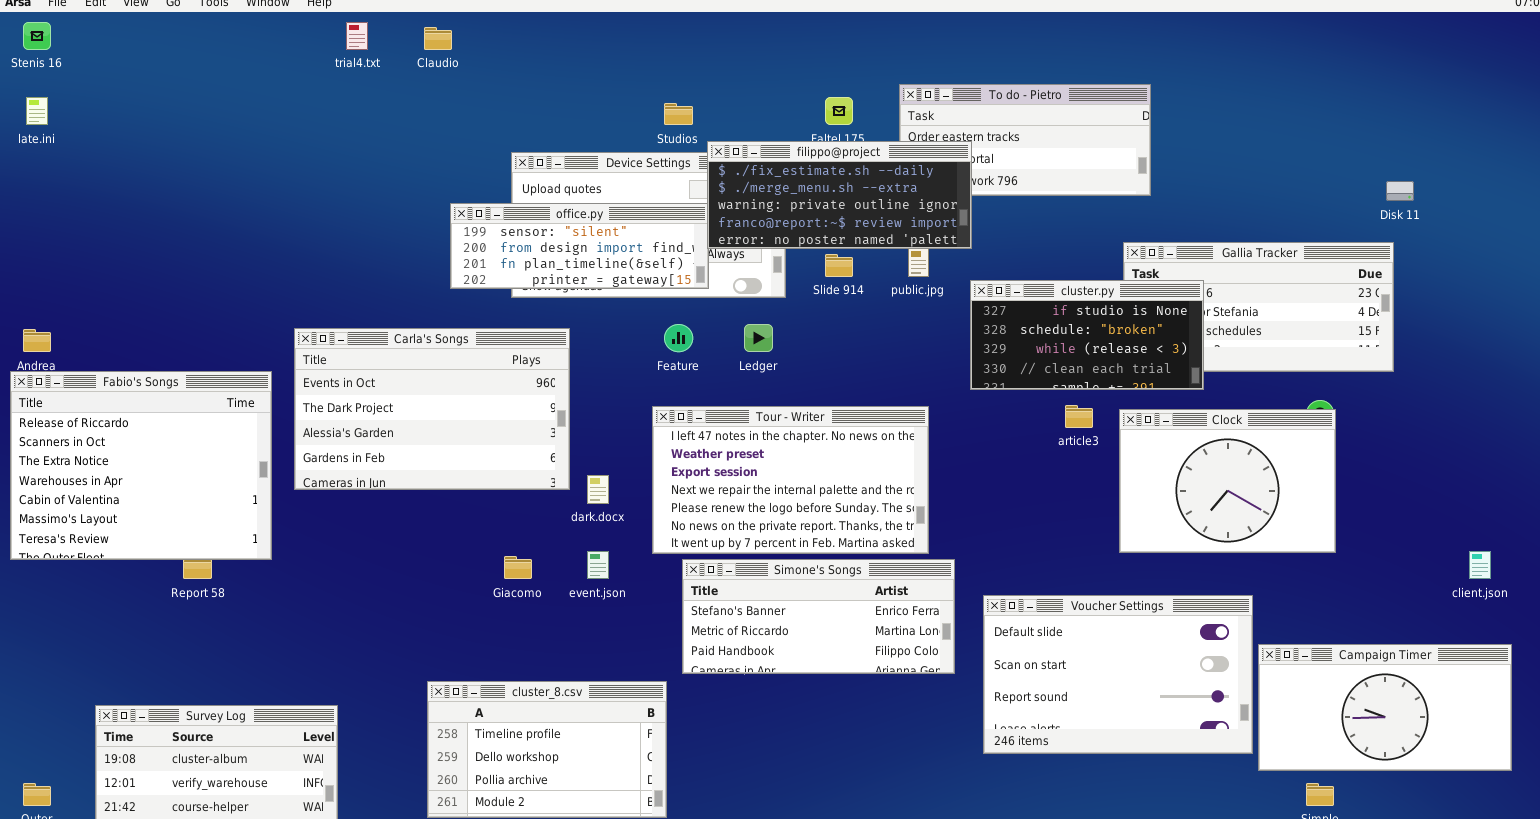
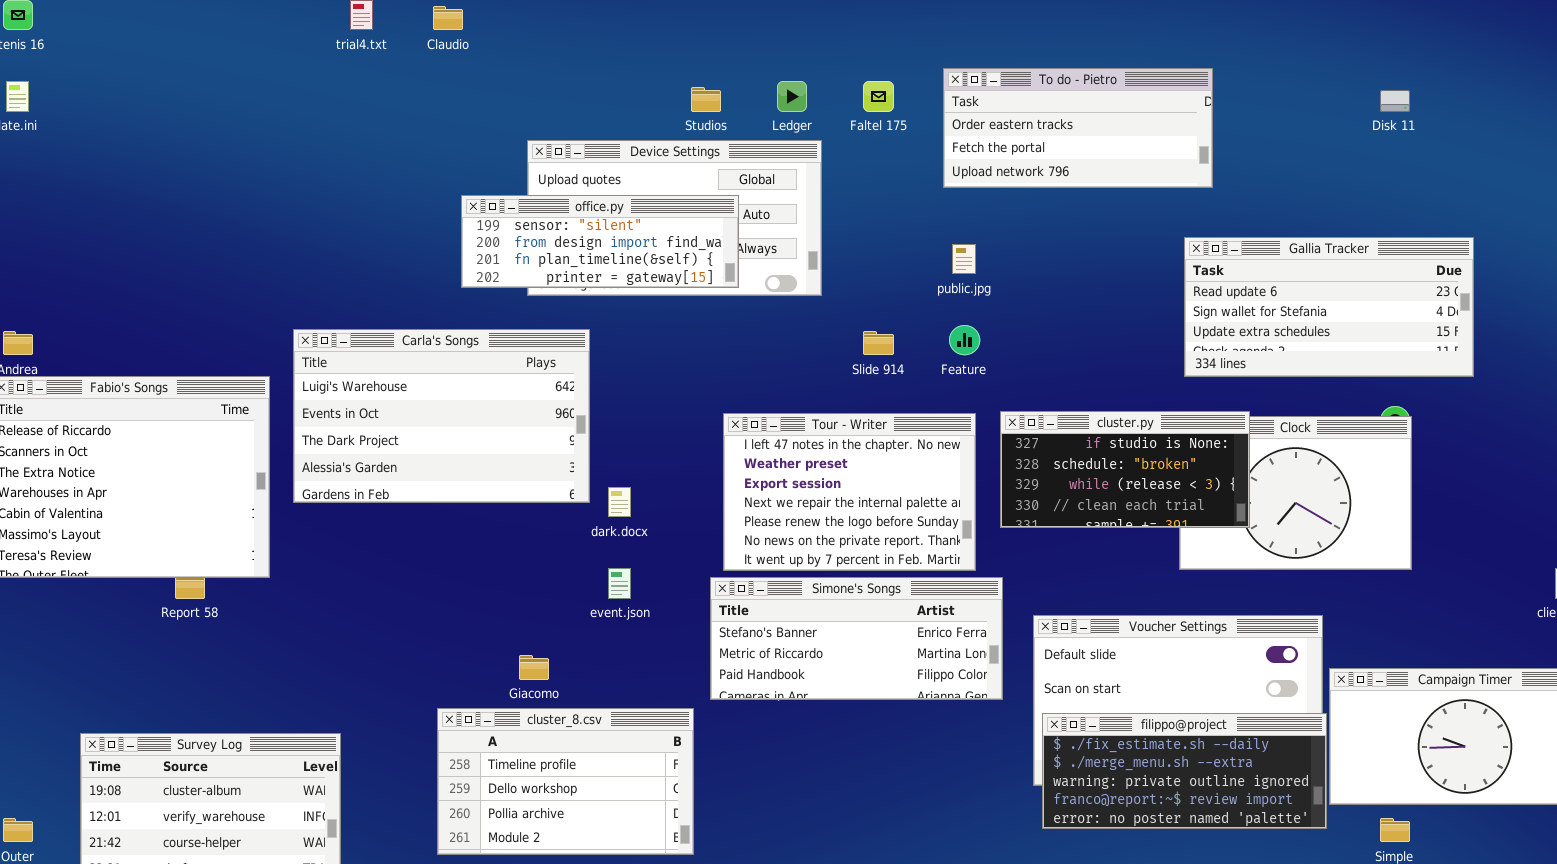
filippo@project: [707,141,972,249] -> [1042,713,1327,829], moved
Disk 11: [1386,181,1414,201] -> [1380,90,1410,112], moved
Slide 914: [825,254,853,277] -> [863,331,894,355], moved
cluster.py: [970,280,1204,390] -> [1000,411,1250,528], moved
Feature: [664,324,693,352] -> [949,325,980,355], moved
Ledger: [744,324,773,352] -> [777,81,807,112], moved
Carla's Songs: [294,328,570,490] -> [293,329,590,503], scrolled up 1 row
Tour - Writer: [652,406,929,554] -> [723,413,976,571], resized
Giacomo: [504,556,532,579] -> [519,655,549,680], moved

